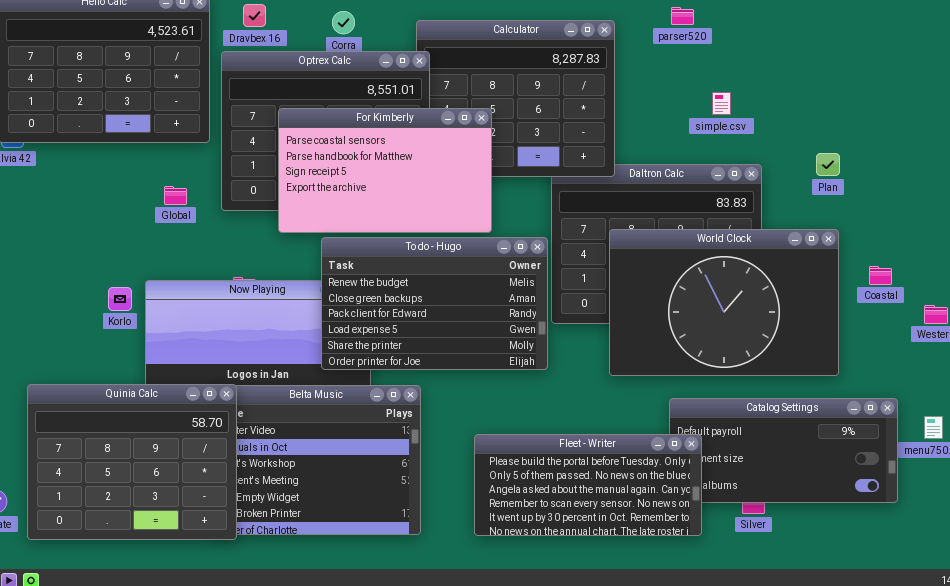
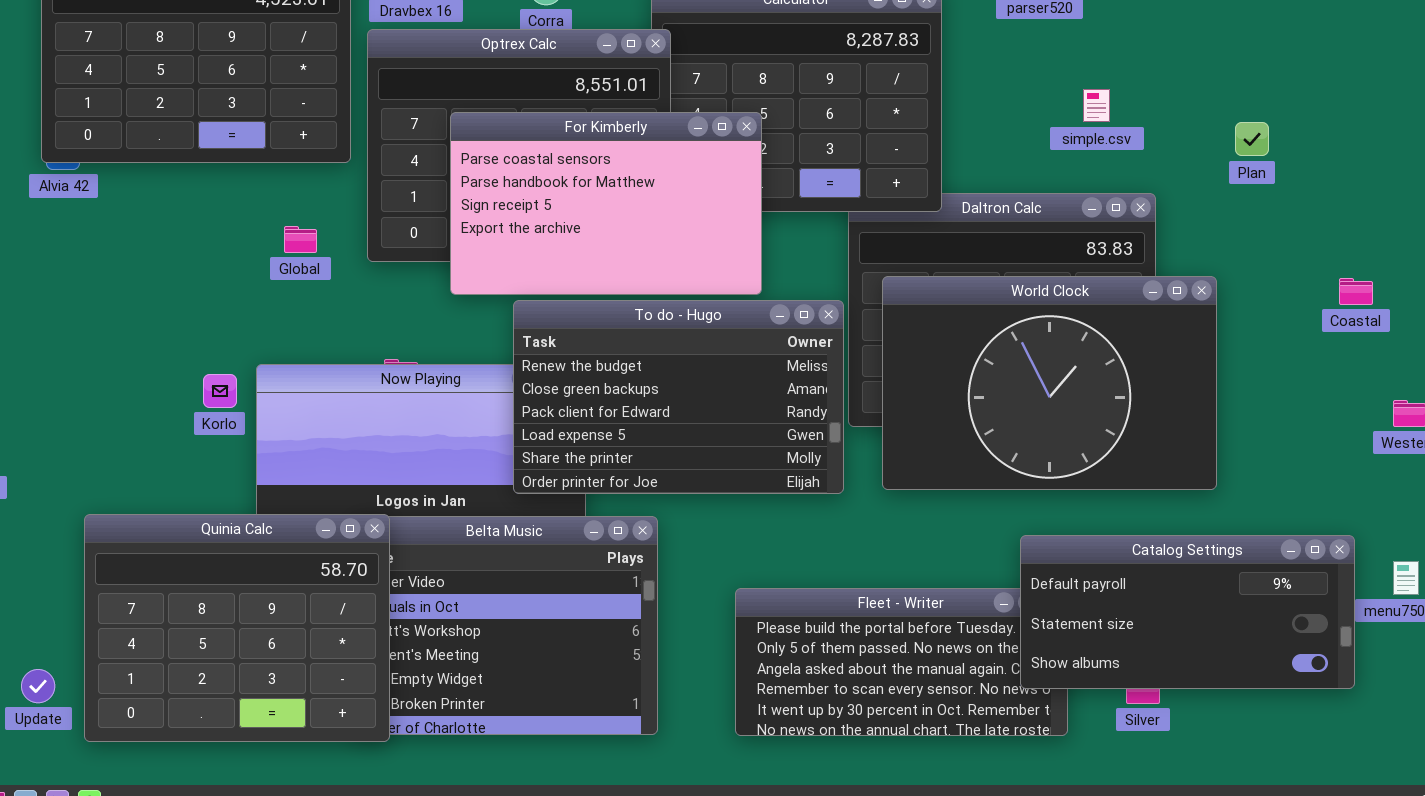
Plan: [816,153,840,176] -> [1235,122,1269,156], moved
World Clock: [609,229,839,376] -> [882,276,1217,490], moved
Coastal: [869,266,892,285] -> [1339,278,1373,305], moved
Catalog Settings: [669,398,898,503] -> [1020,535,1355,689], raised

